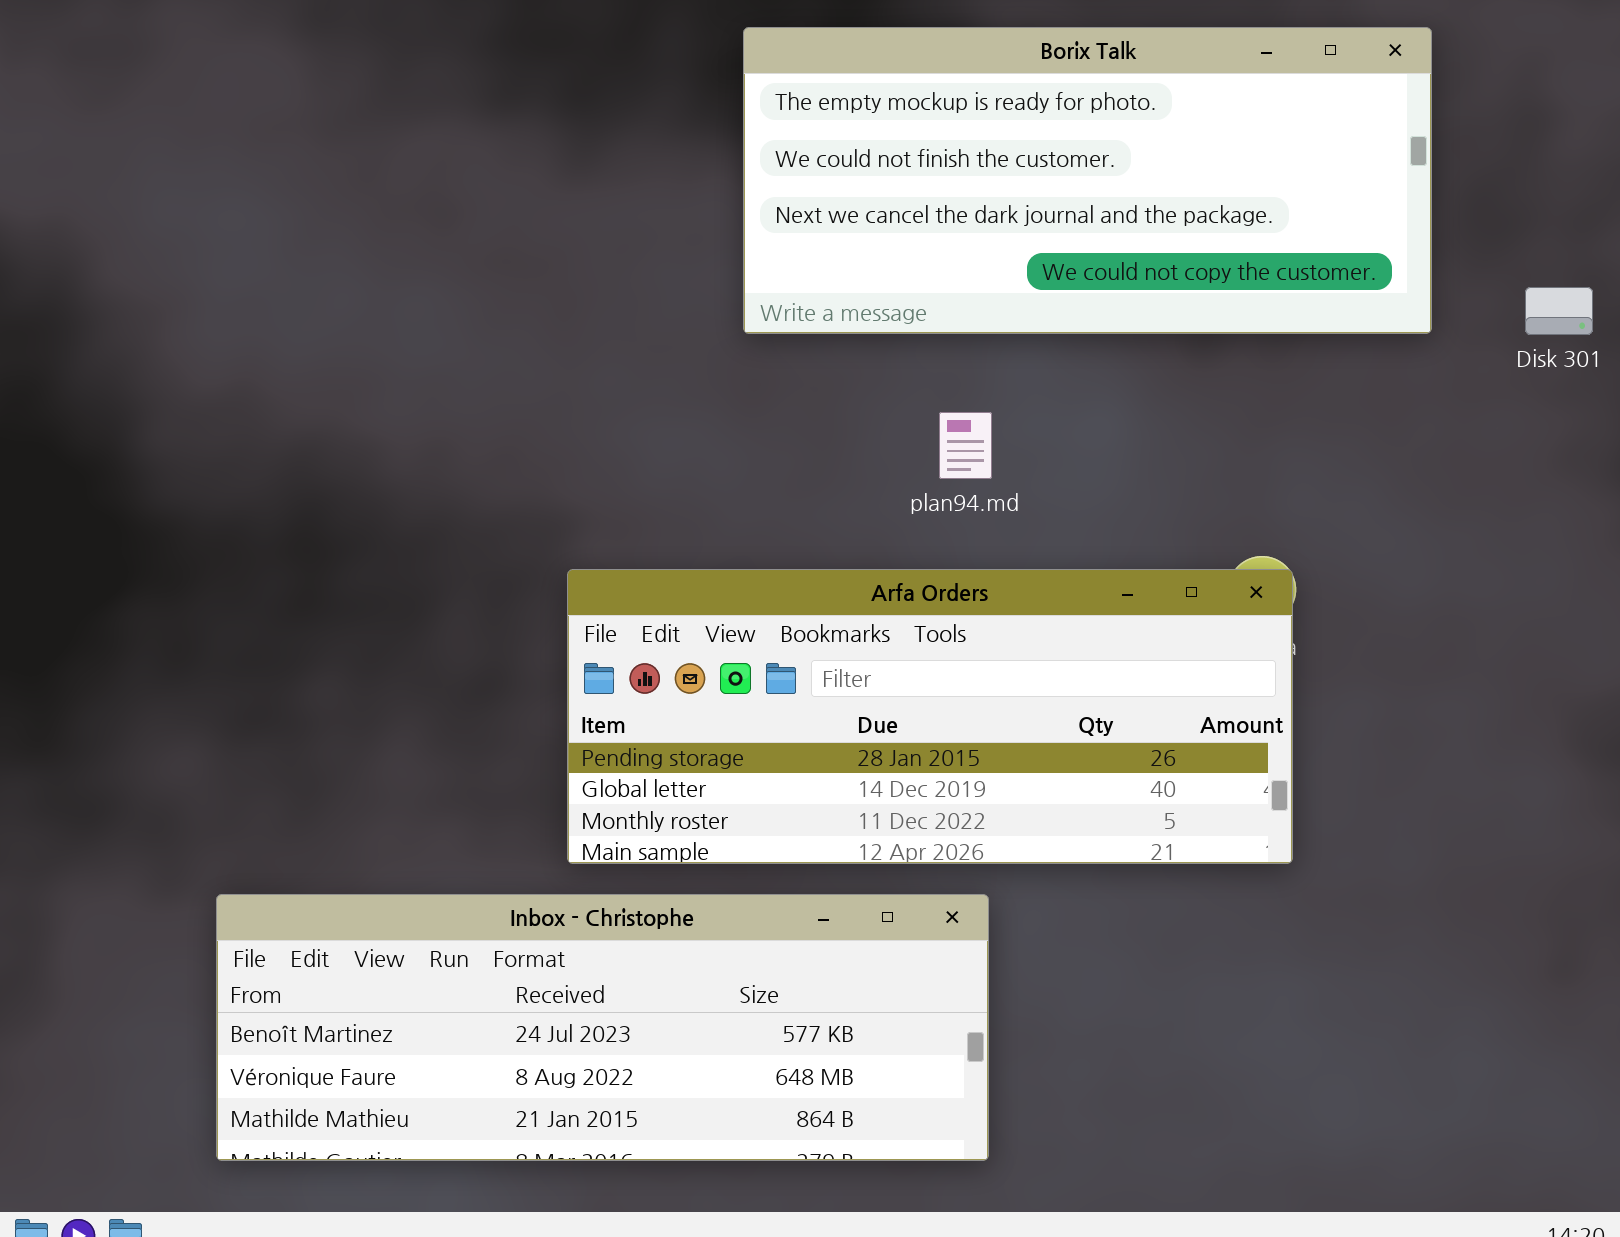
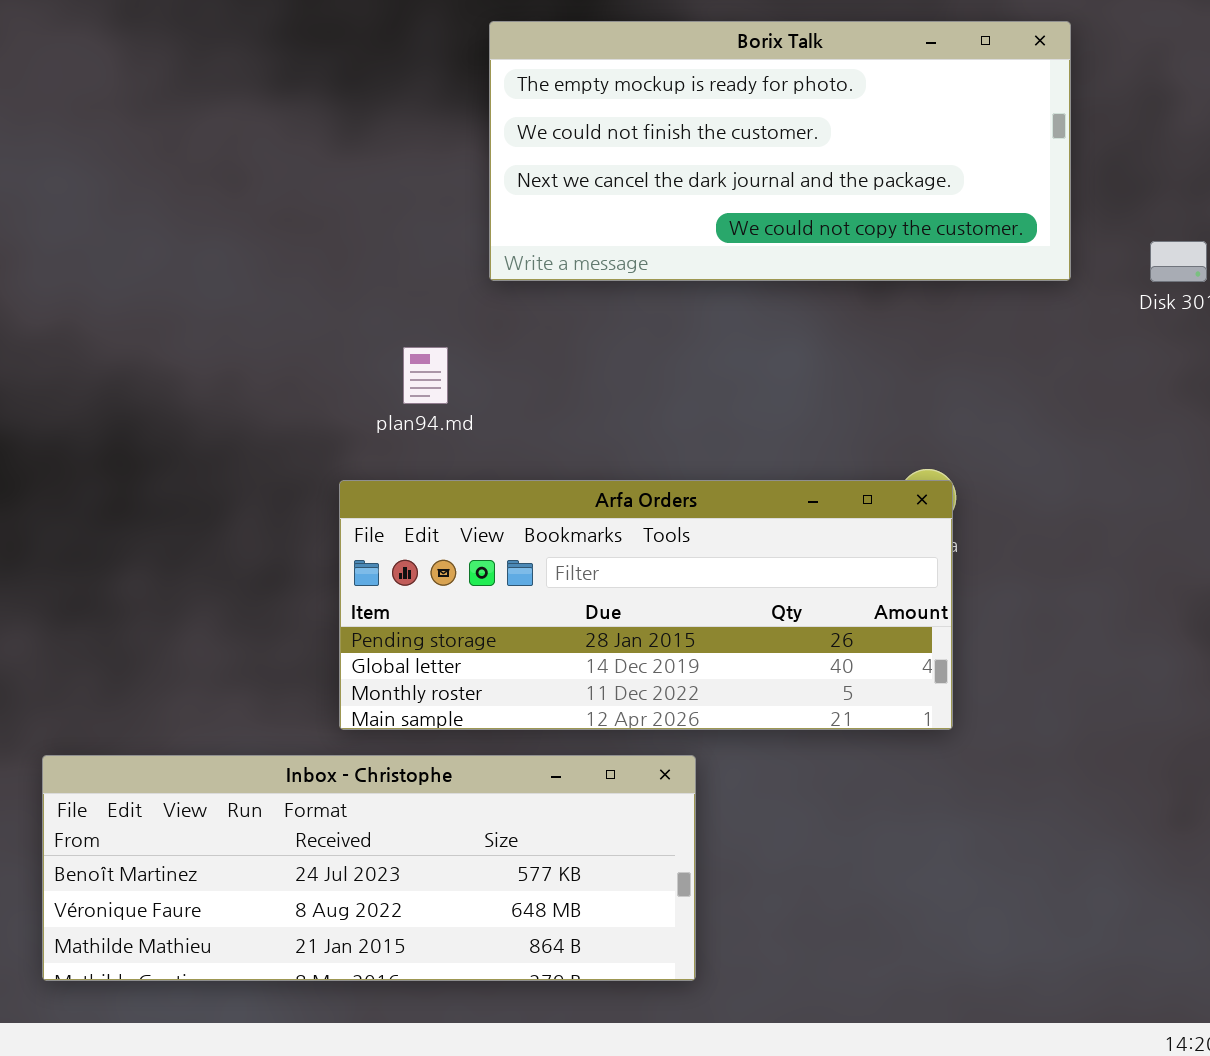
plan94.md: [939,412,992,479] -> [403,347,448,404], moved

